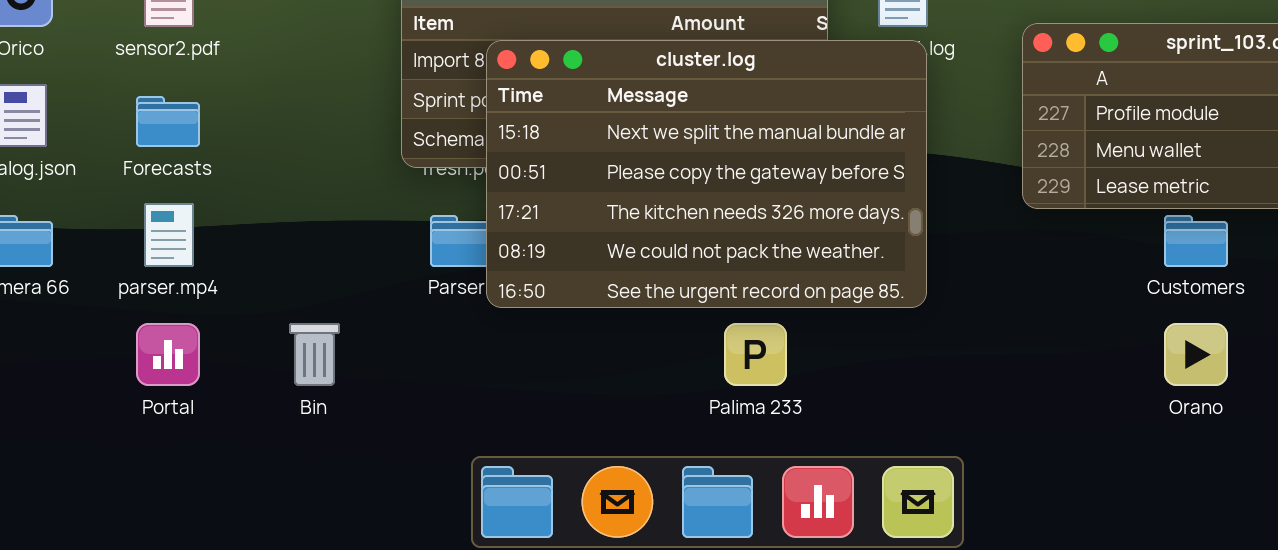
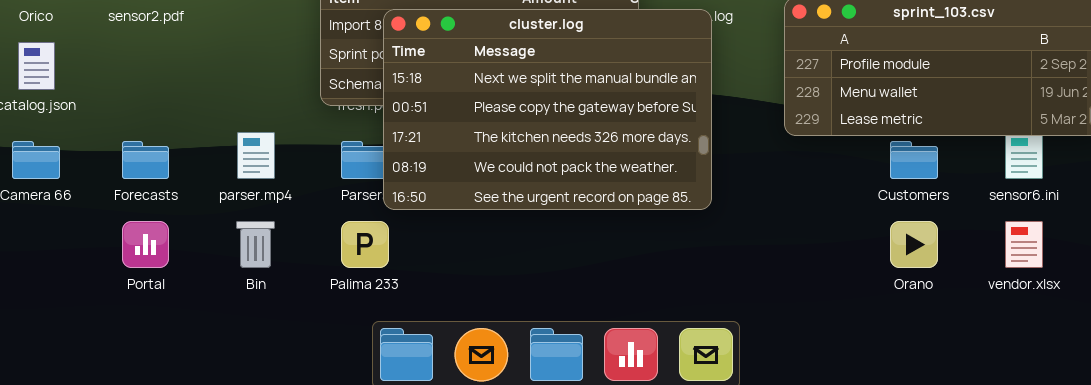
Forecasts: [136,96,200,147] -> [122,141,169,179], moved
parser.mp4: [144,203,194,267] -> [237,132,275,179], moved
Palima 233: [724,323,787,386] -> [341,221,389,268], moved

